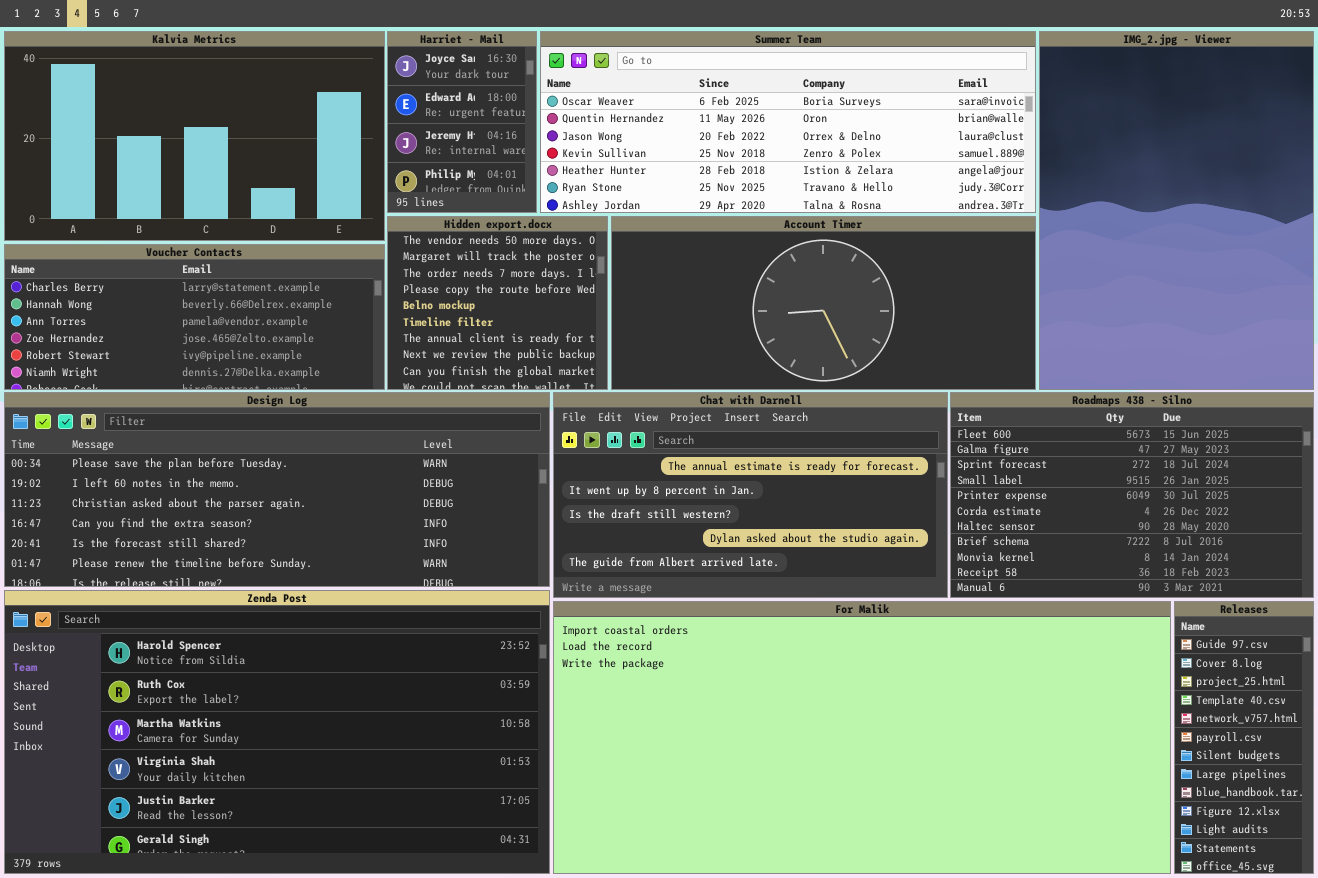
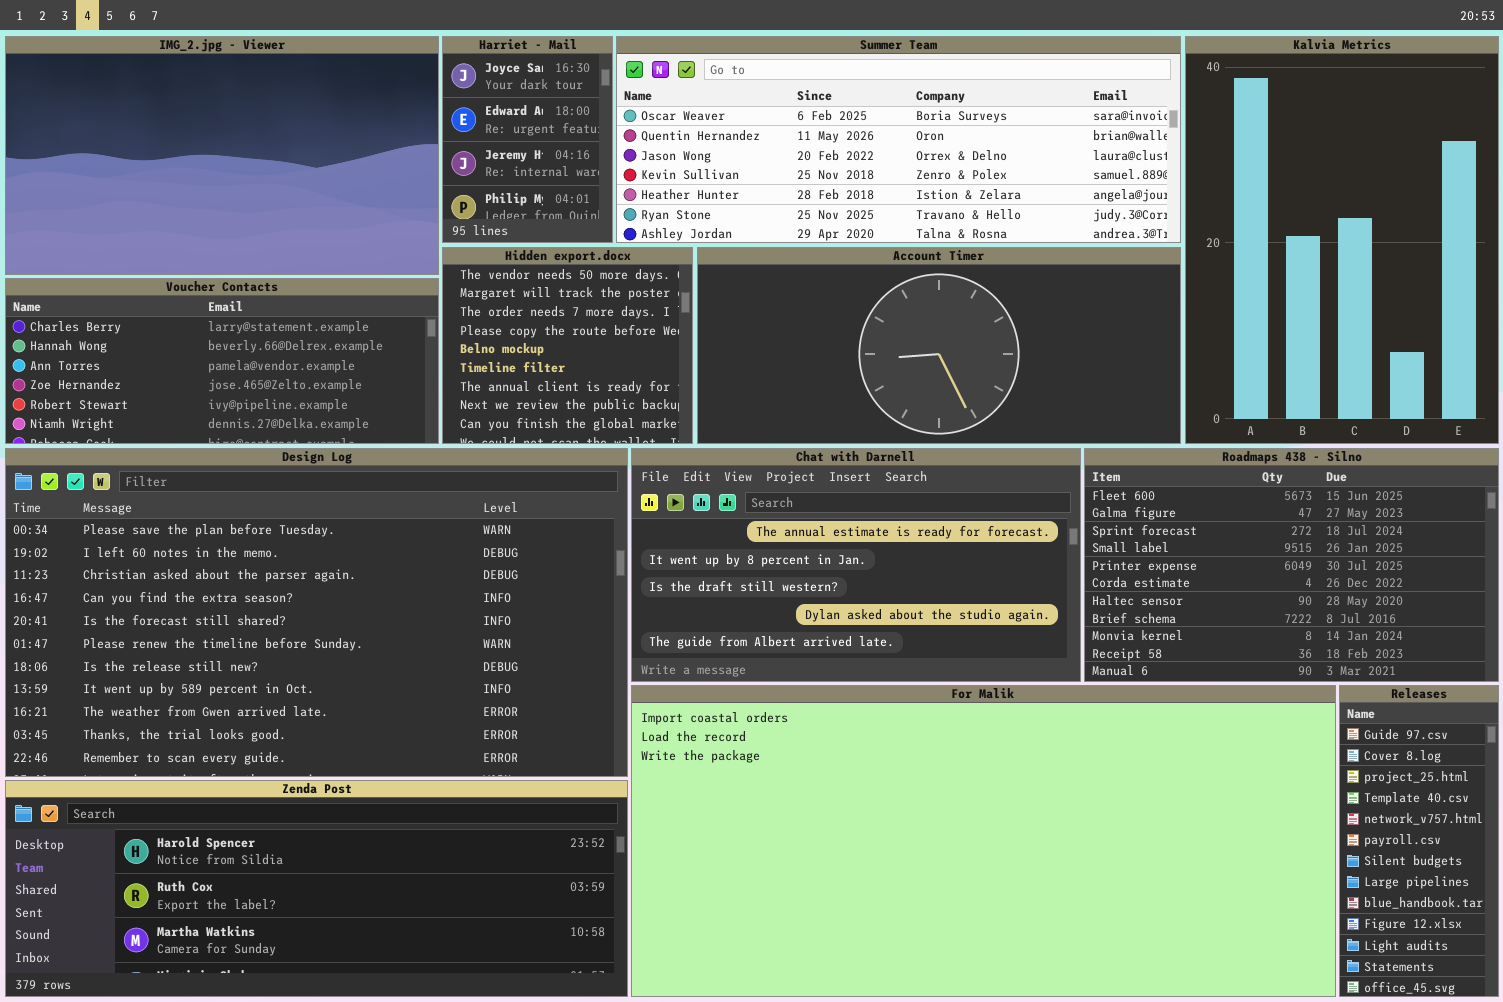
Kalvia Metrics: [4,31,385,241] -> [1185,36,1499,444], moved, resized
IMG_2.jpg - Viewer: [1039,31,1314,390] -> [5,36,439,275], moved, resized
Design Log: [4,392,550,587] -> [5,448,628,777], resized
Zenda Post: [4,590,550,874] -> [5,780,628,997], resized

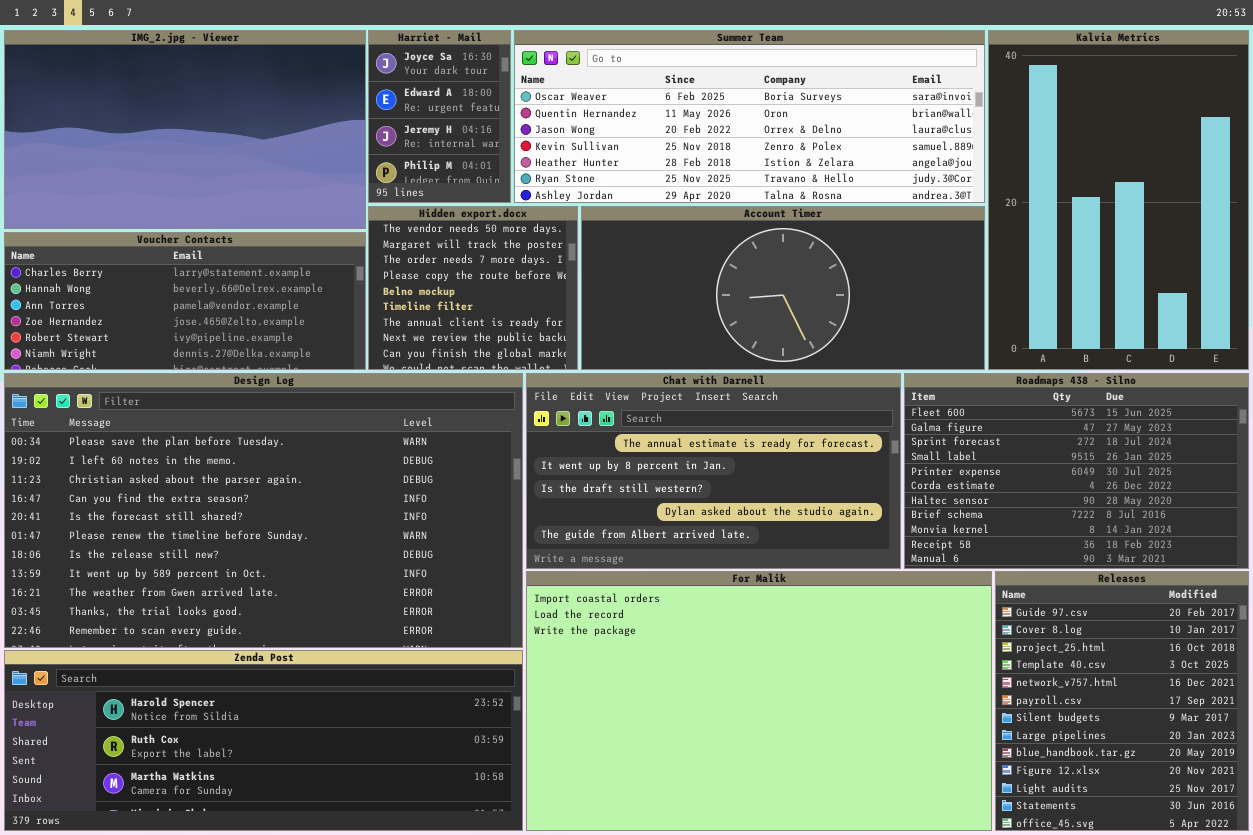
For Malik: [631,685,1336,997] -> [526,571,992,831], resized
Releases: [1339,685,1499,997] -> [995,571,1249,831], resized

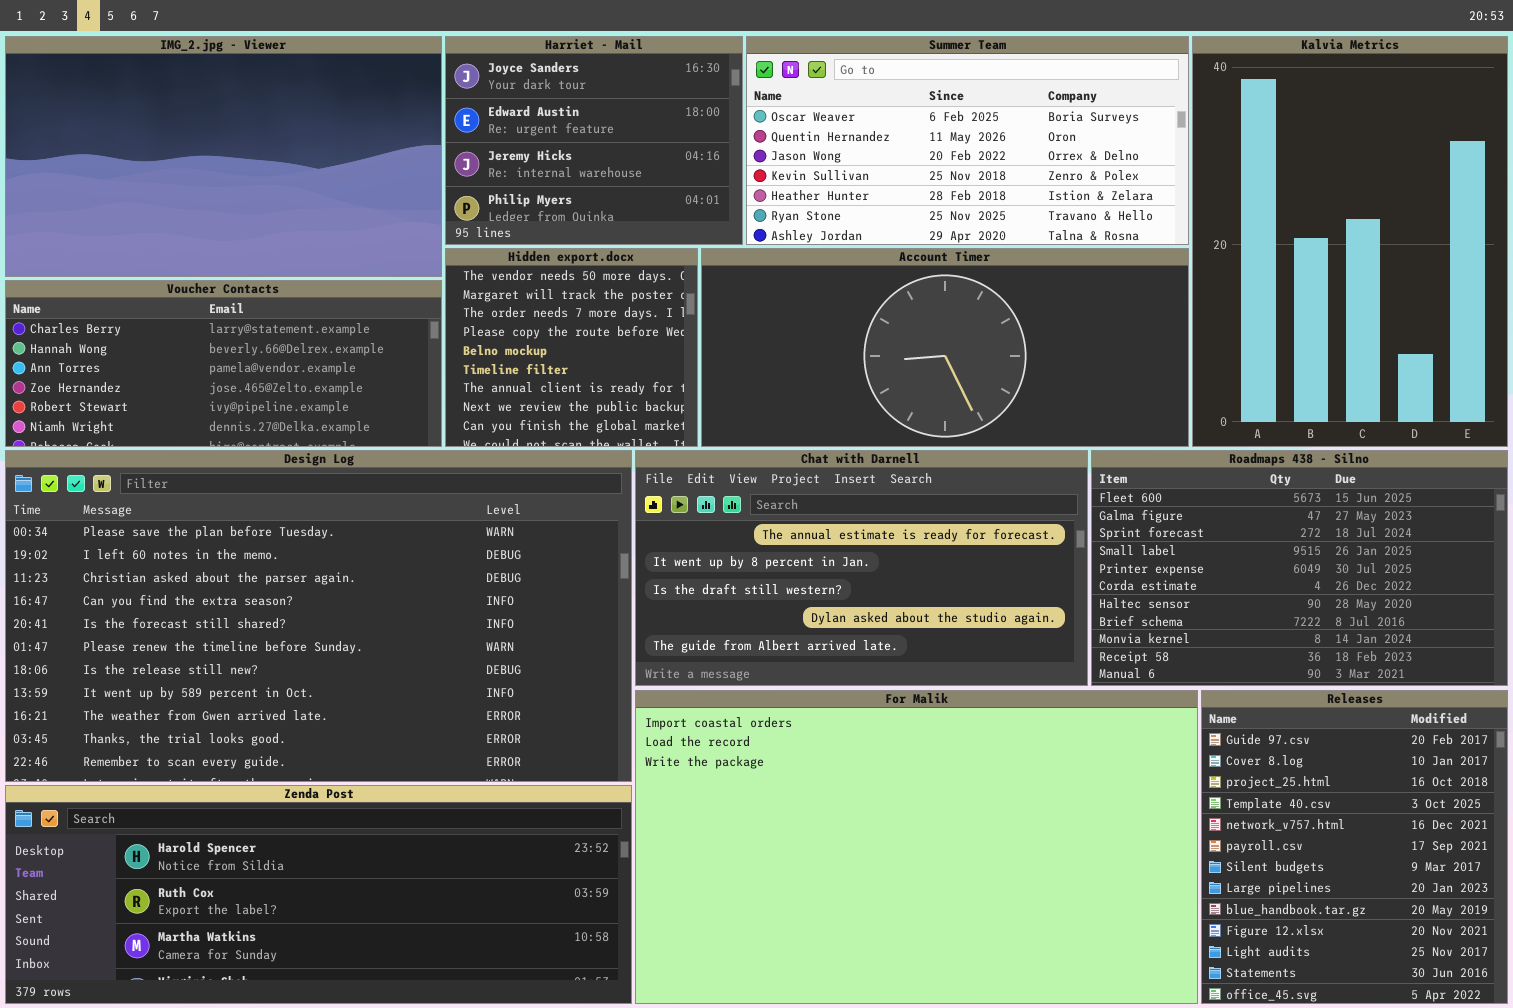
Harriet - Mail: [368,30,511,203] -> [445,36,743,245], resized
Summer Team: [514,30,985,203] -> [746,36,1189,245], resized

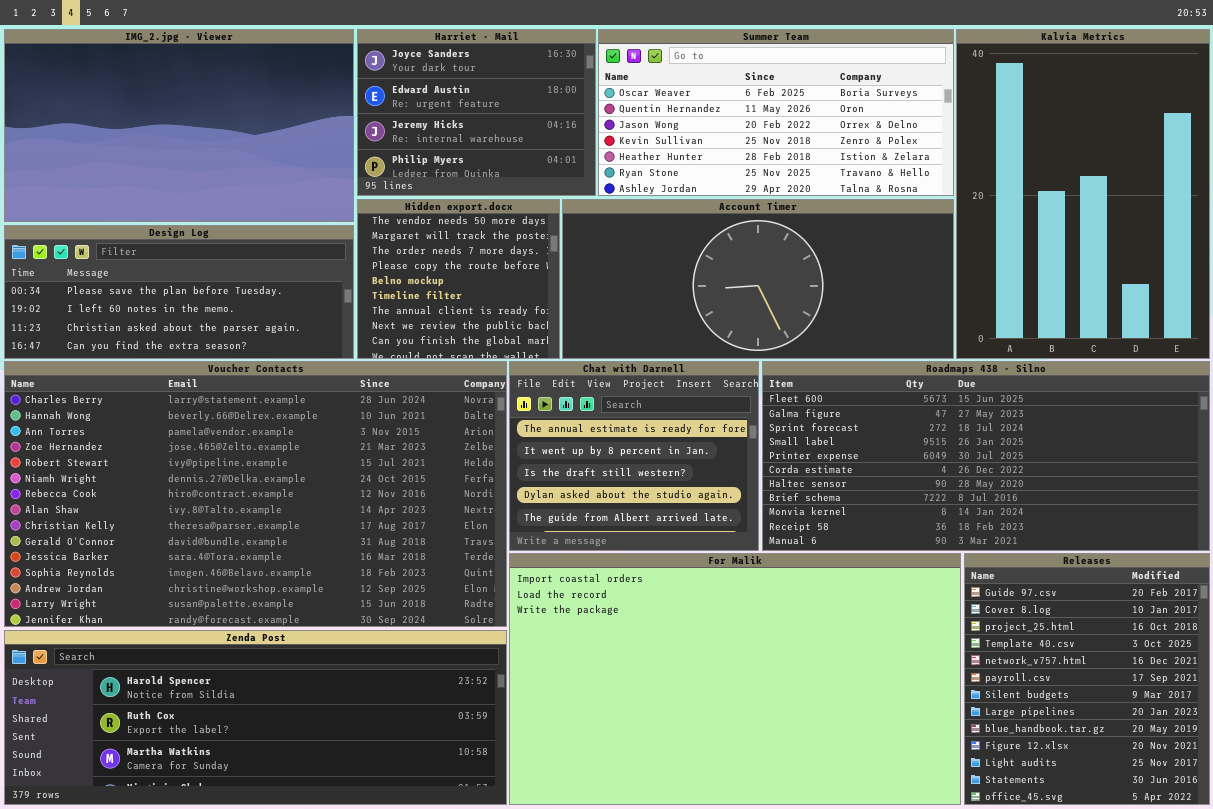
Voucher Contacts: [5,280,442,447] -> [4,361,507,627], moved, resized
Design Log: [5,450,632,782] -> [4,225,354,359], moved, resized
Chat with Darnell: [635,450,1088,686] -> [509,361,759,551], resized
Roadmaps 438 - Silno: [1091,450,1508,686] -> [762,361,1210,551], resized

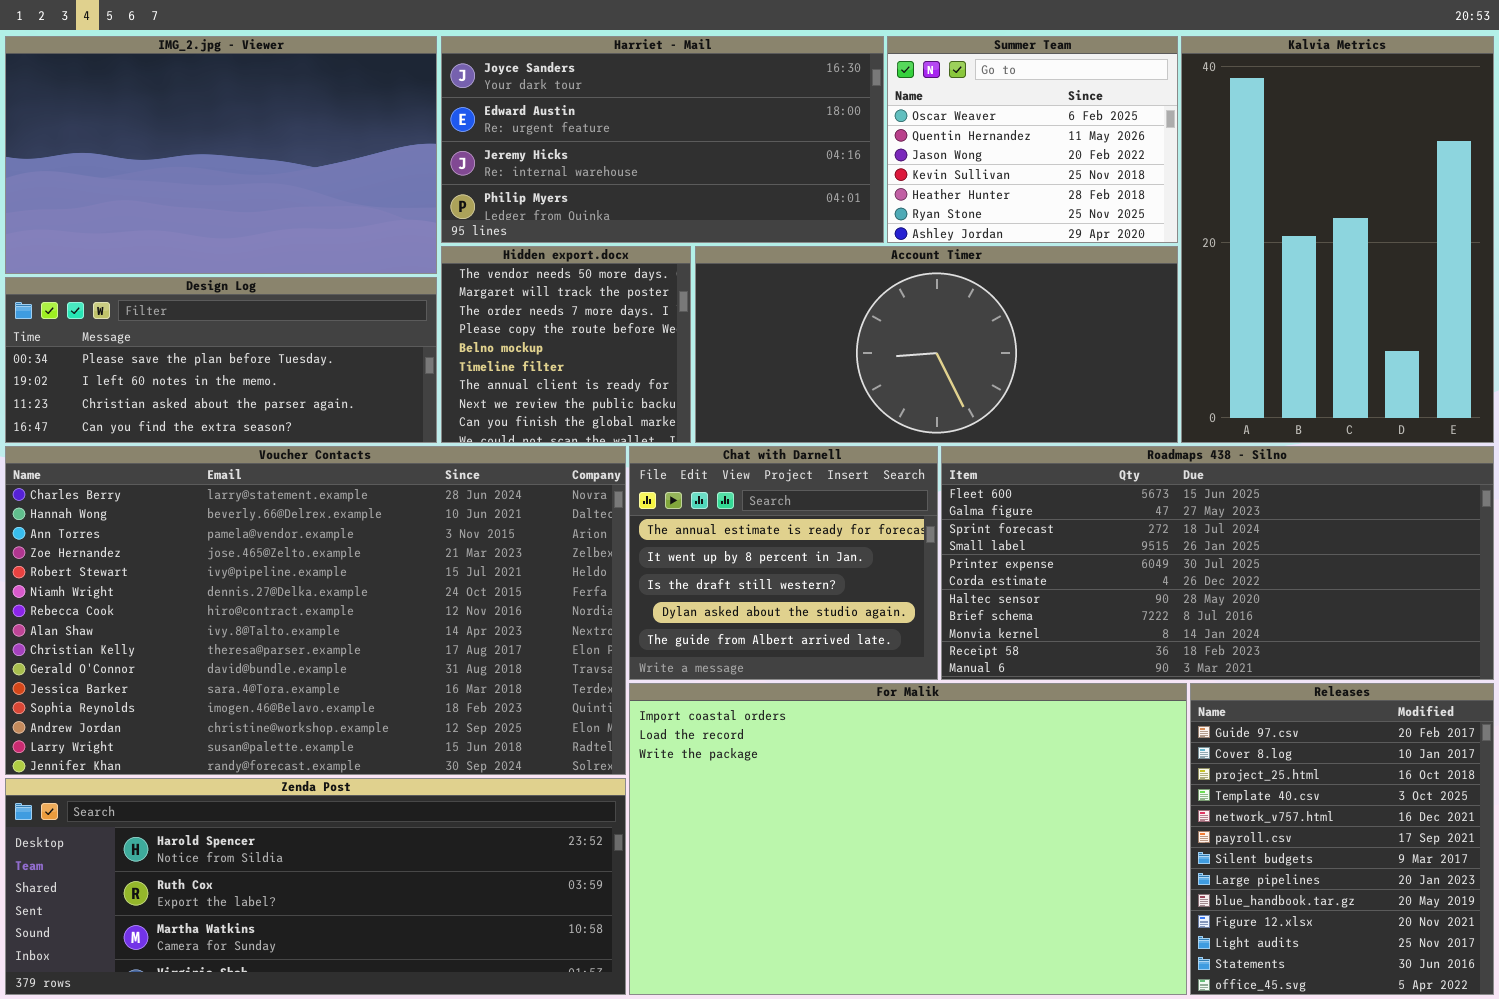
Harriet - Mail: [357,29,596,196] -> [441,36,884,243], resized
Summer Team: [598,29,954,196] -> [887,36,1178,243], resized

